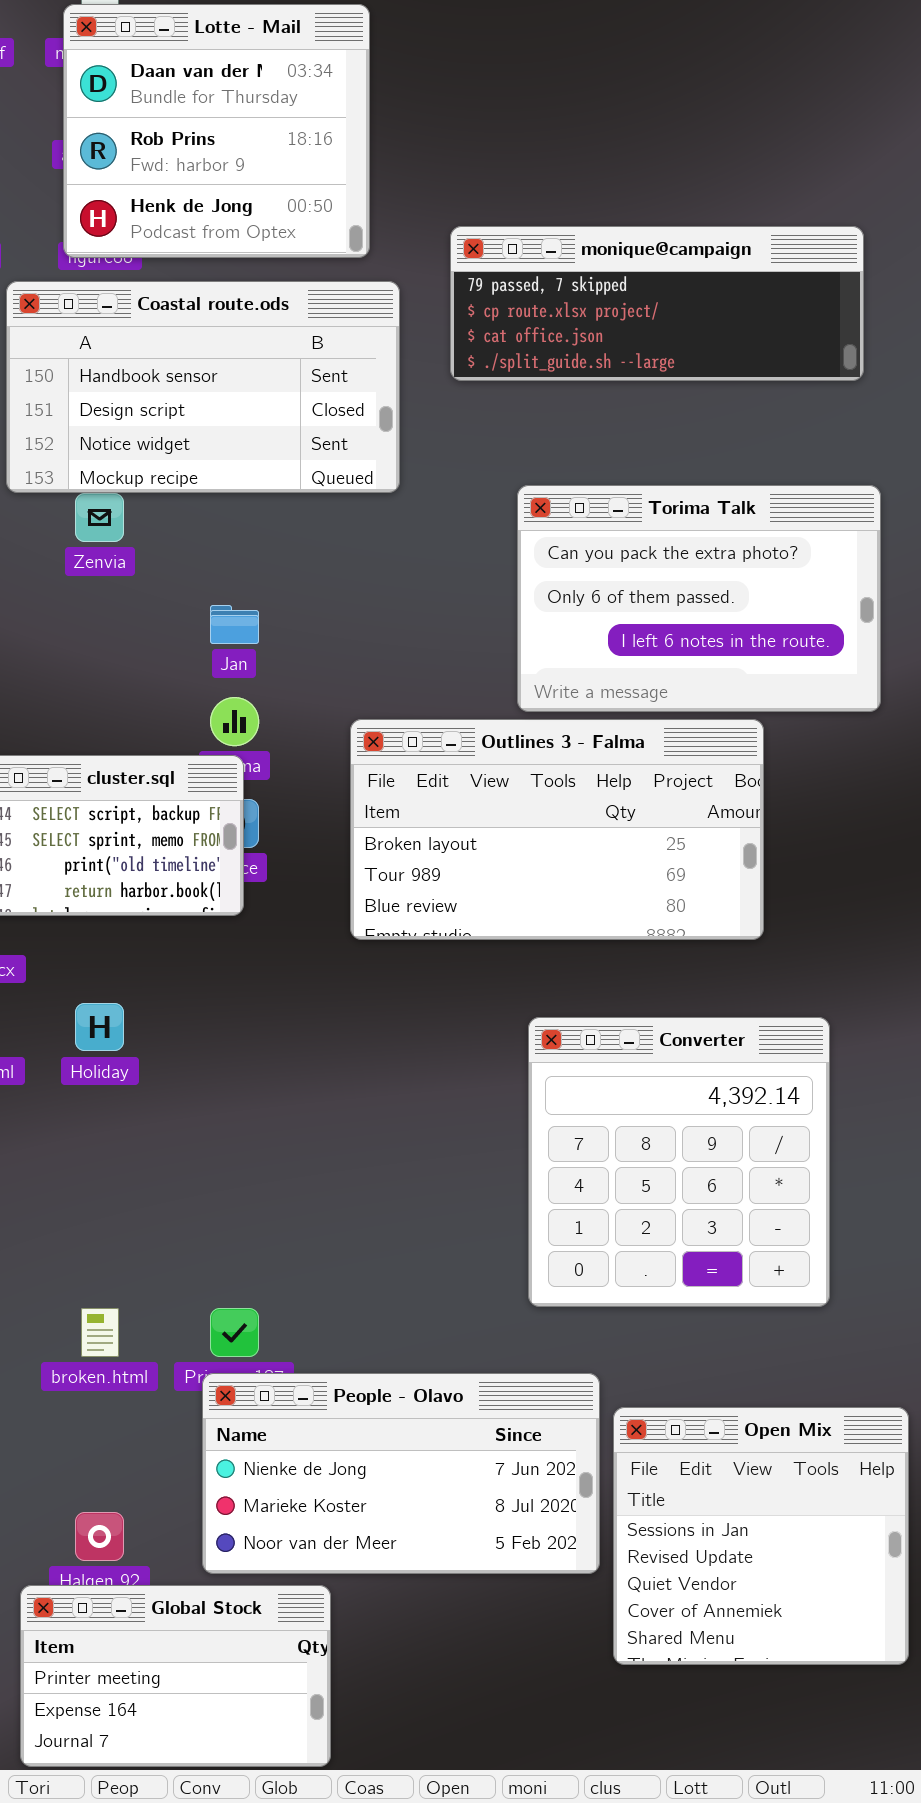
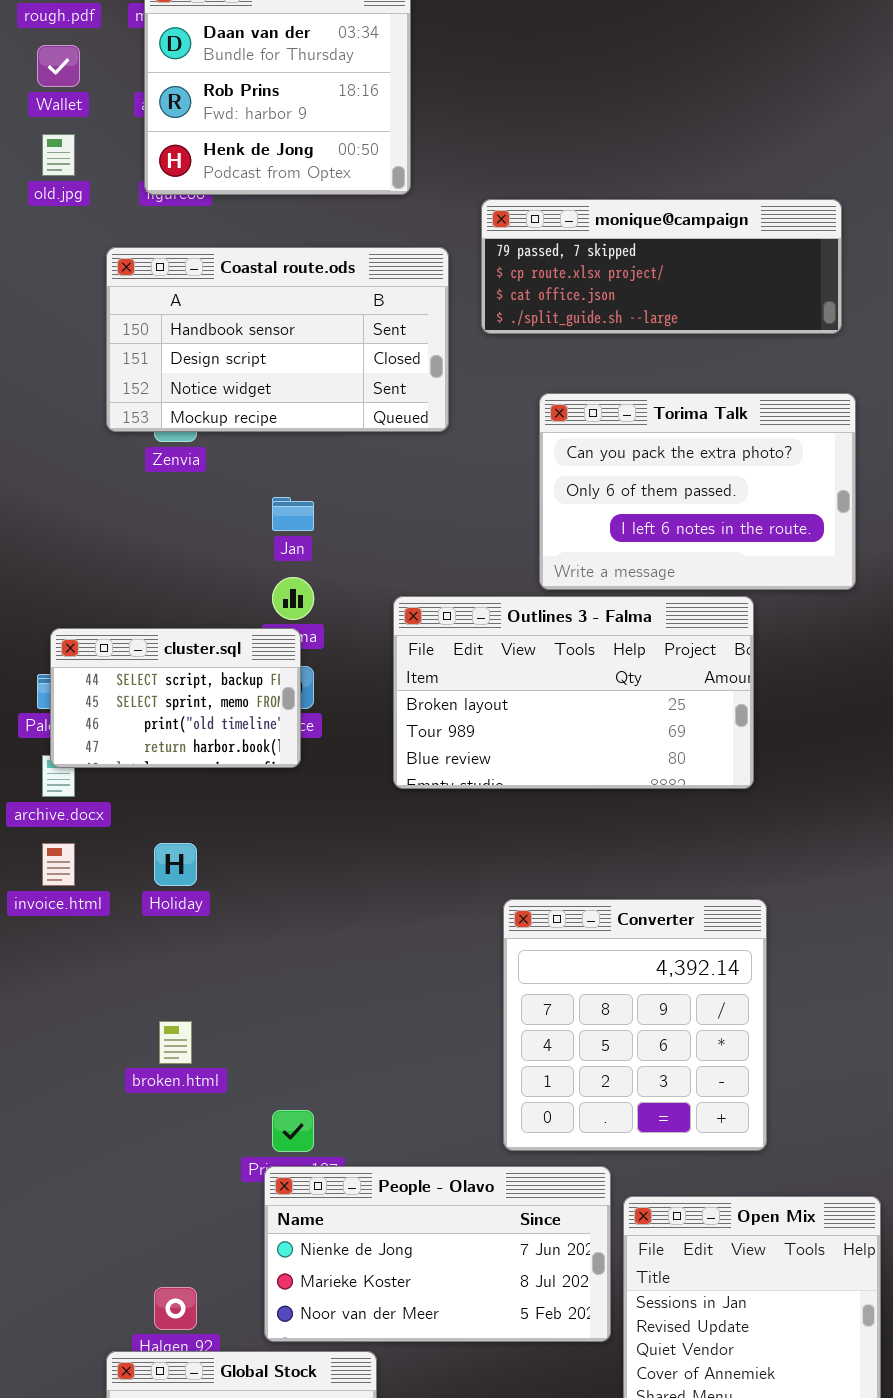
monique@campaign: [450,226,864,381] -> [481,199,842,334], moved
Coastal route.ods: [6,281,400,493] -> [106,247,449,432], moved
Converter: [528,1017,830,1307] -> [503,899,767,1151], moved
broken.html: [81,1308,119,1357] -> [159,1021,192,1064], moved

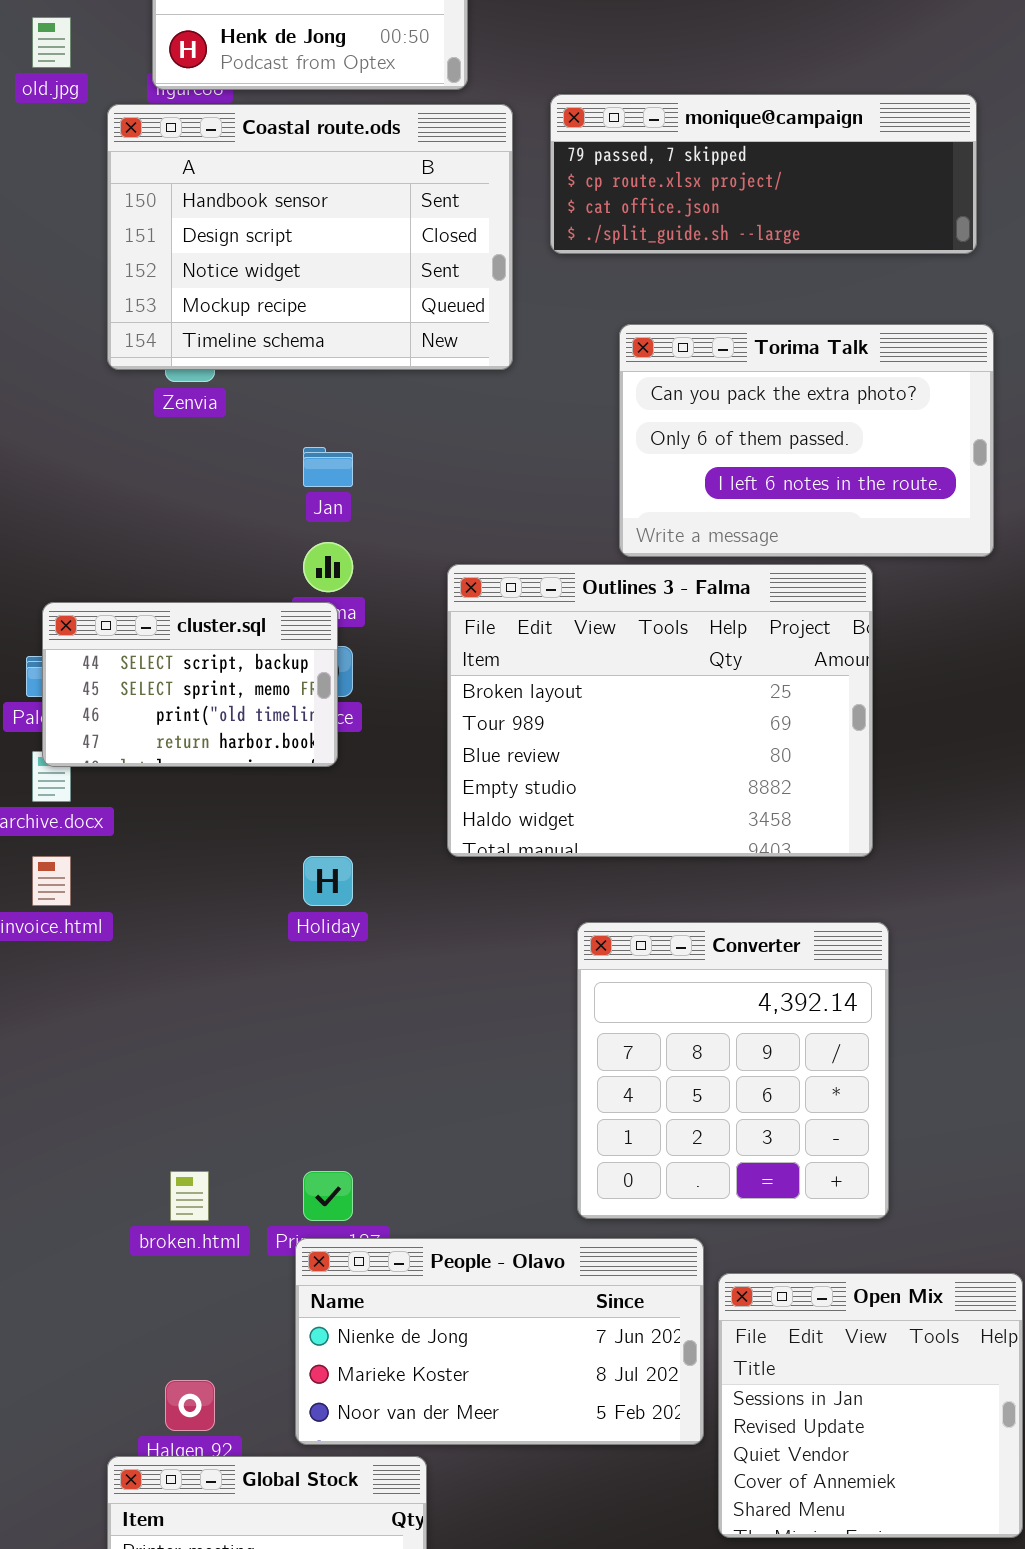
Coastal route.ods: [106,247,449,432] -> [107,104,513,370], resized
Outlines 3 - Falma: [393,596,754,789] -> [447,564,873,857], resized
Holiday: [154,843,197,886] -> [303,856,353,906], moved
broken.html: [159,1021,192,1064] -> [170,1171,209,1221], moved

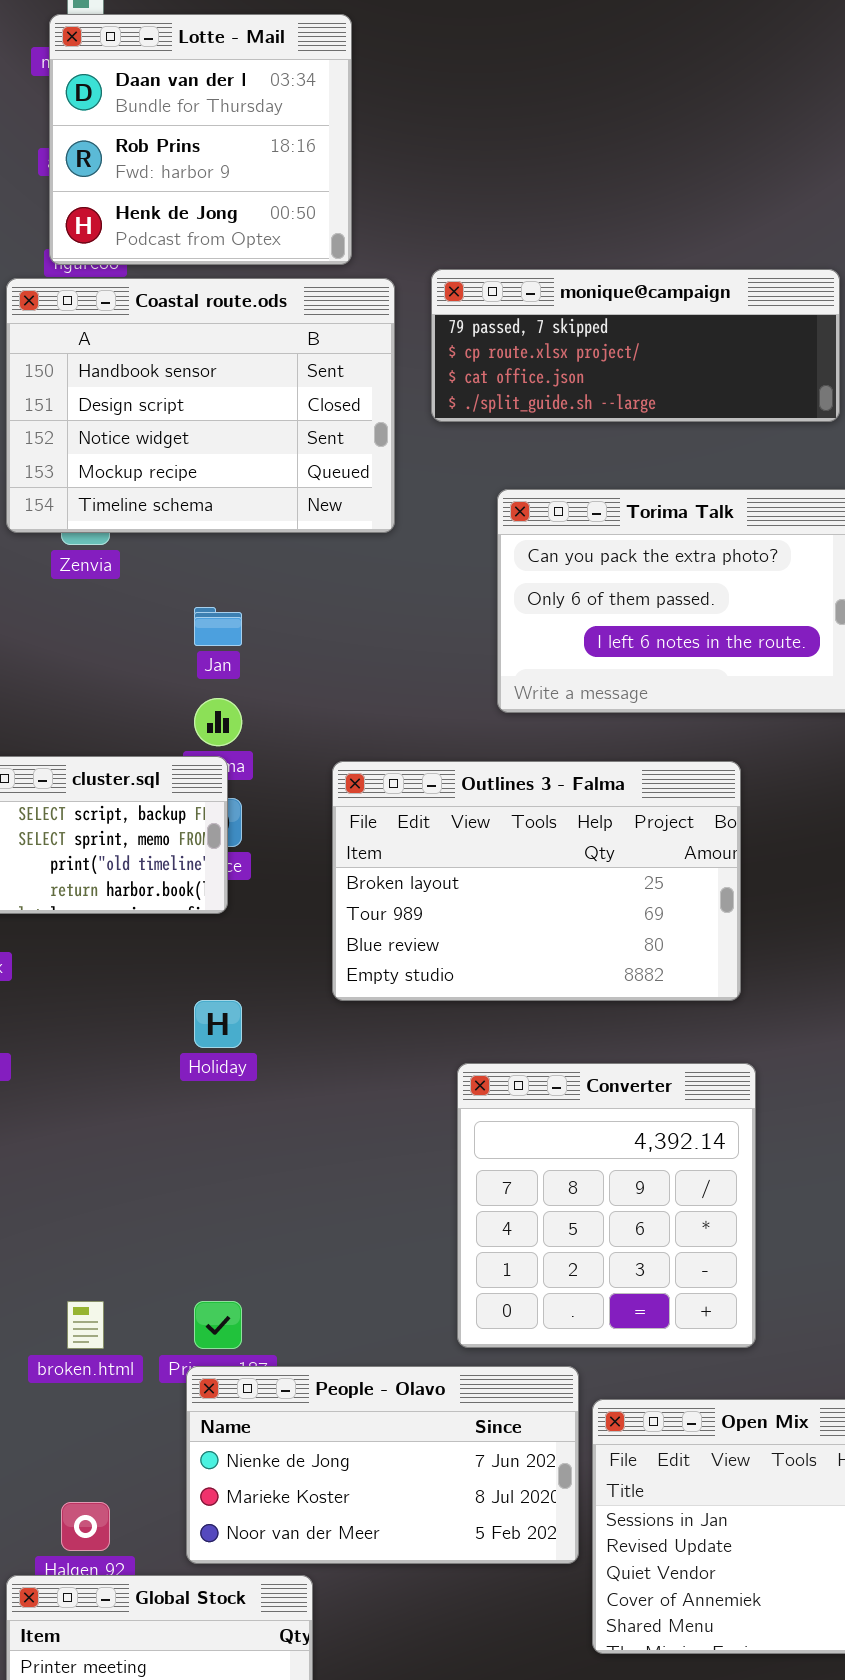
Outlines 3 - Falma: [447,564,873,857] -> [332,761,741,1001], resized

